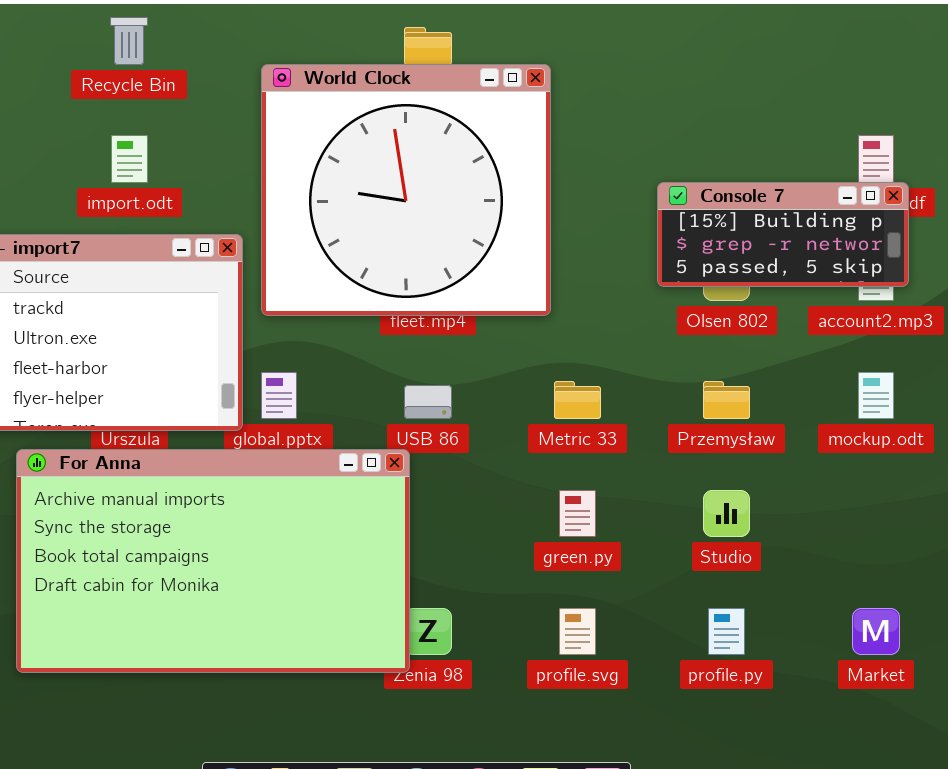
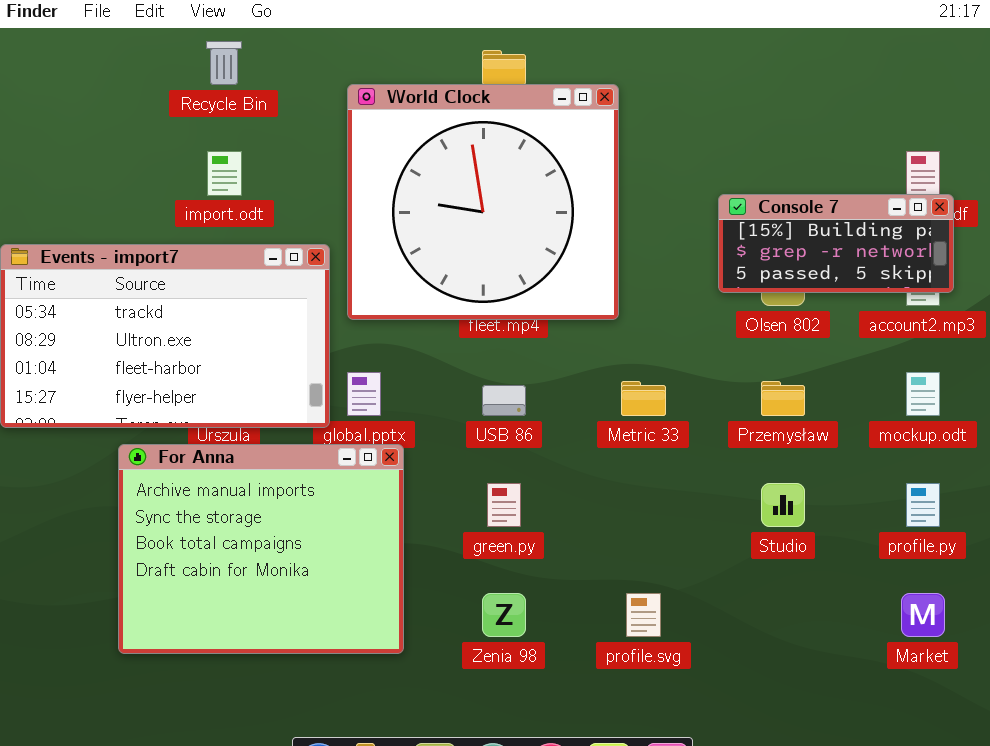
For Anna: [16,449,410,673] -> [118,444,404,654], resized
green.py: [559,490,596,537] -> [487,483,521,527], moved
profile.py: [708,608,745,655] -> [906,483,940,527], moved

